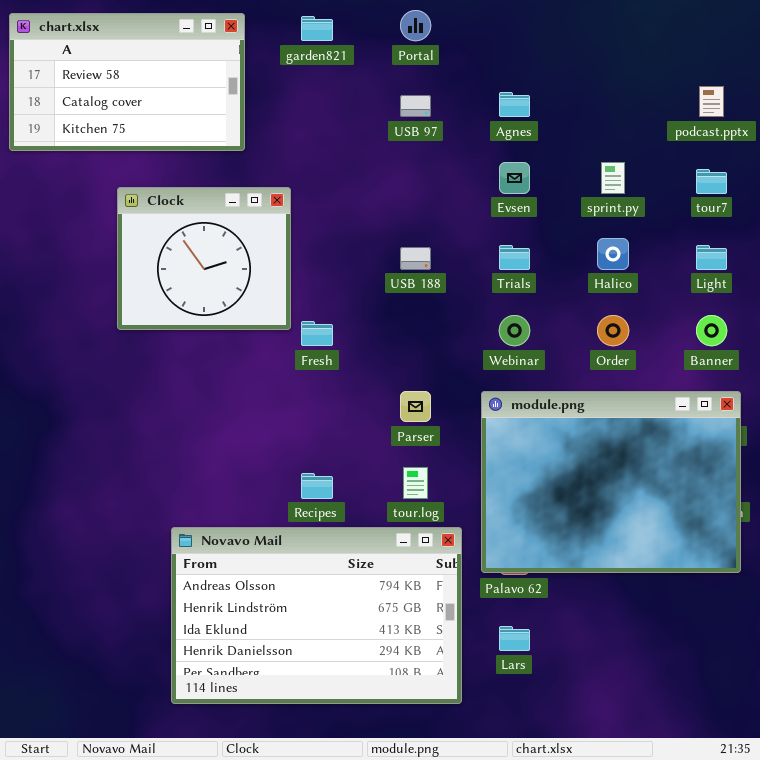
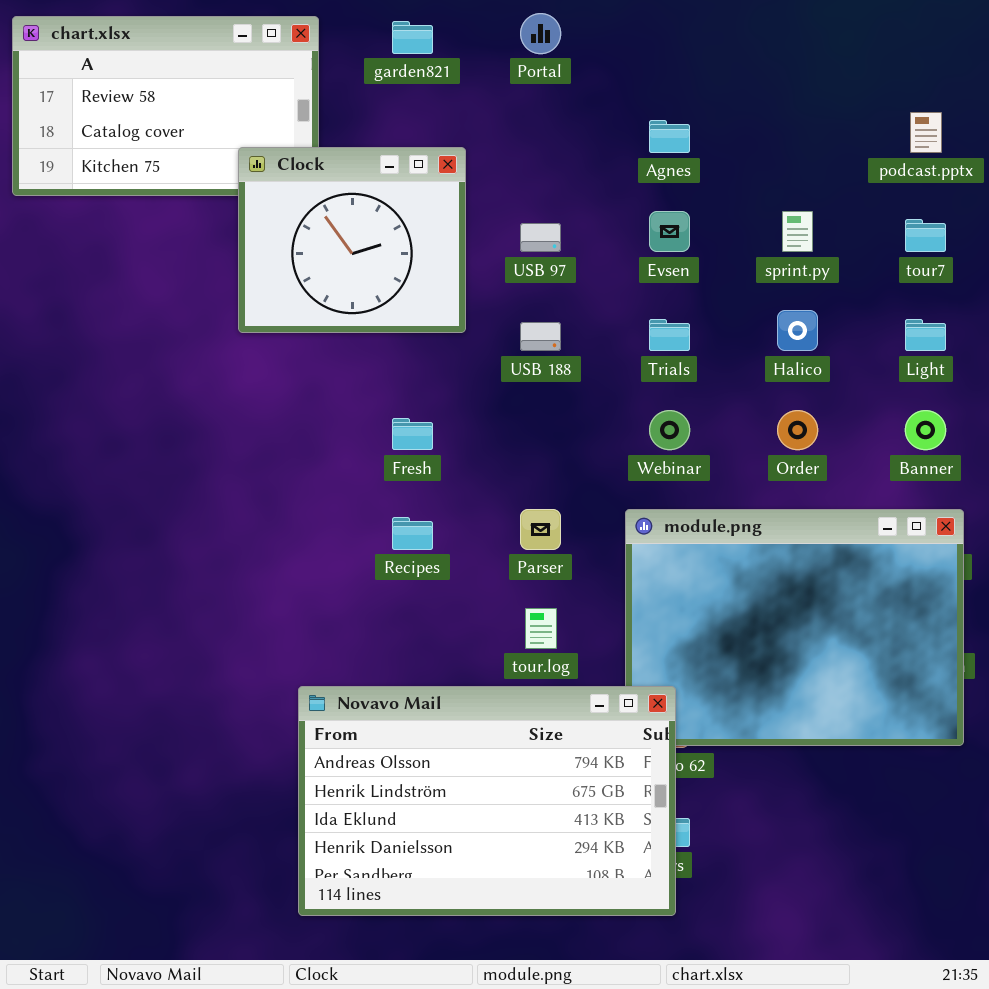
USB 97: [400,95,431,117] -> [520,223,561,252], moved
Clock: [117,187,291,330] -> [238,147,466,333], moved
Recipes: [301,473,333,499] -> [392,517,433,550], moved
Novavo Mail: [171,527,462,704] -> [298,686,676,916], moved

